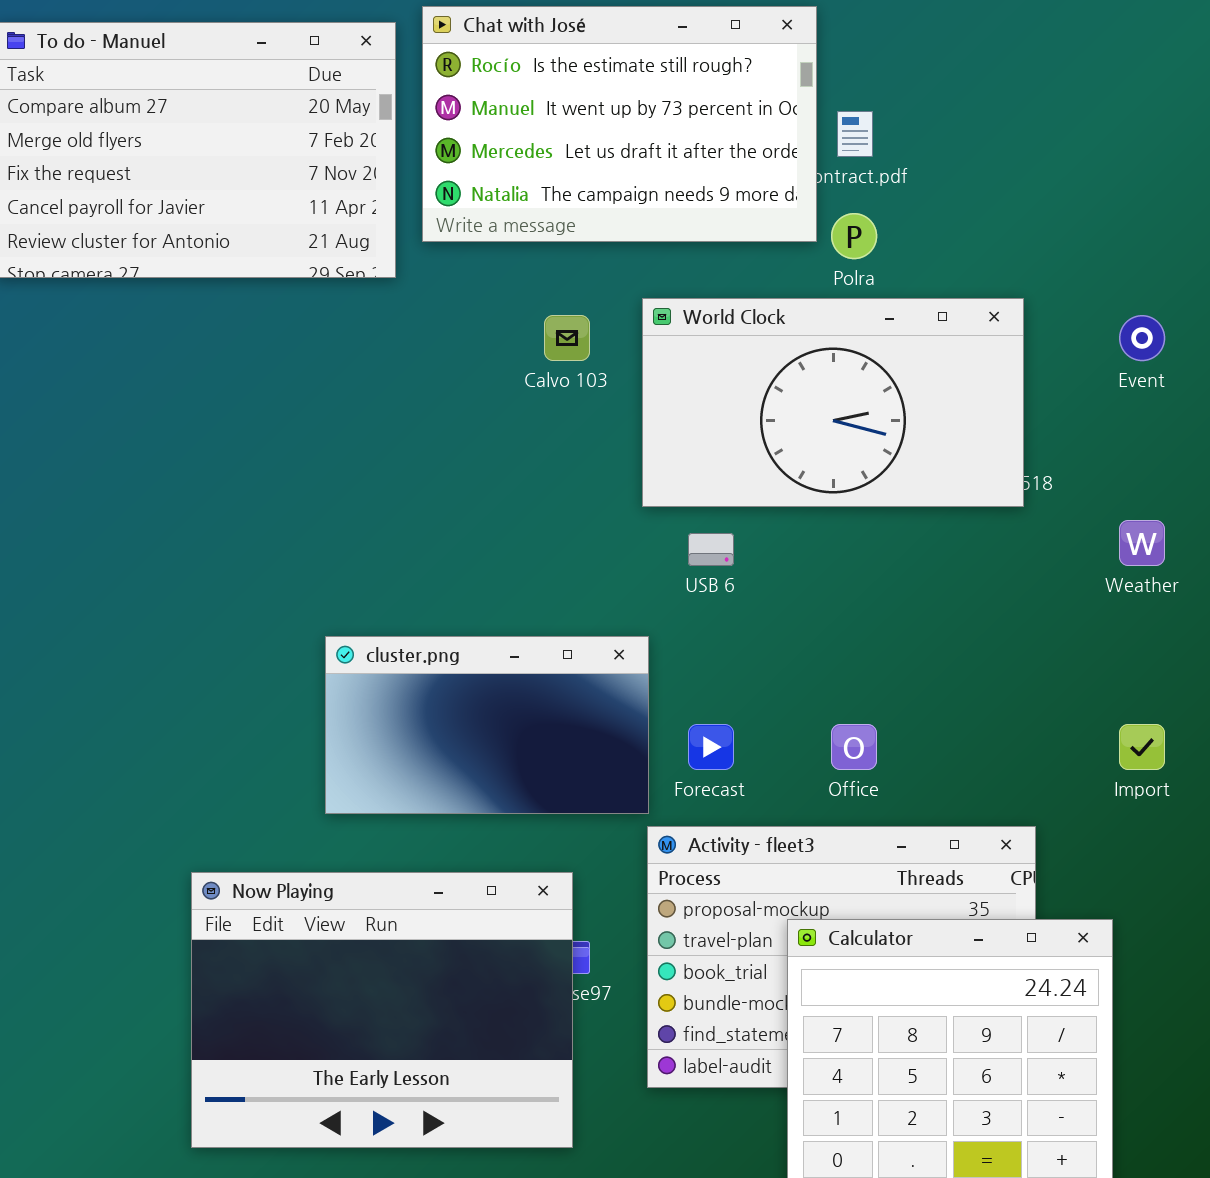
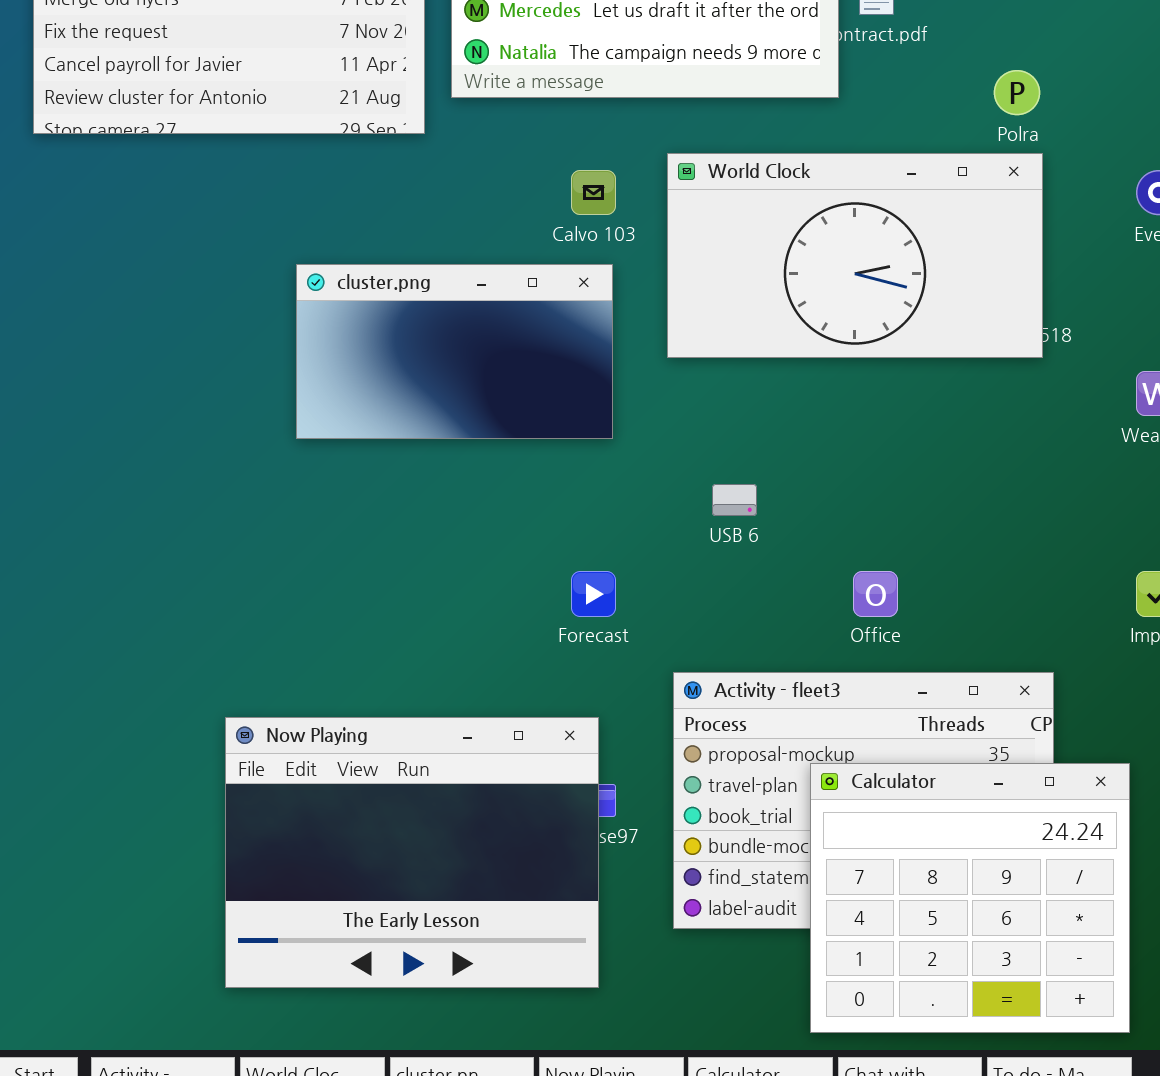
Polra: [831,213,877,259] -> [994,70,1040,115], moved
USB 6: [688,533,734,566] -> [712,484,757,516], moved
cluster.png: [325,636,649,814] -> [296,264,613,439], moved
Forecast: [688,724,734,770] -> [571,571,616,617], moved

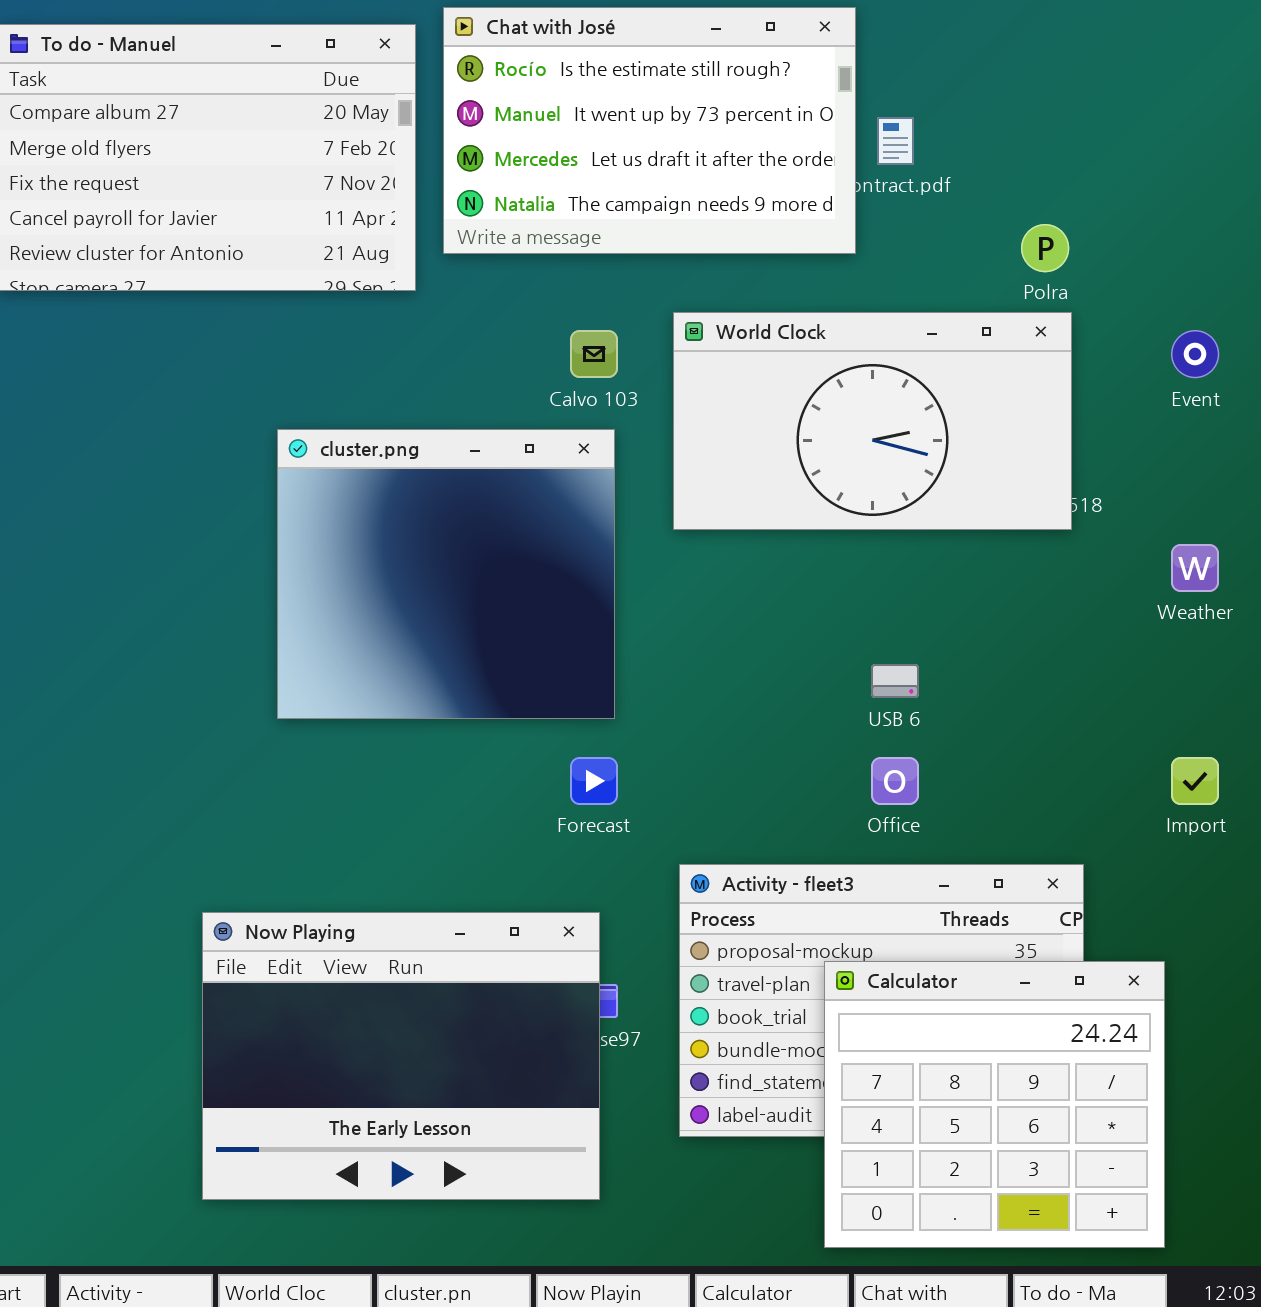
cluster.png: [296,264,613,439] -> [277,429,615,719], resized
USB 6: [712,484,757,516] -> [871,664,919,698], moved

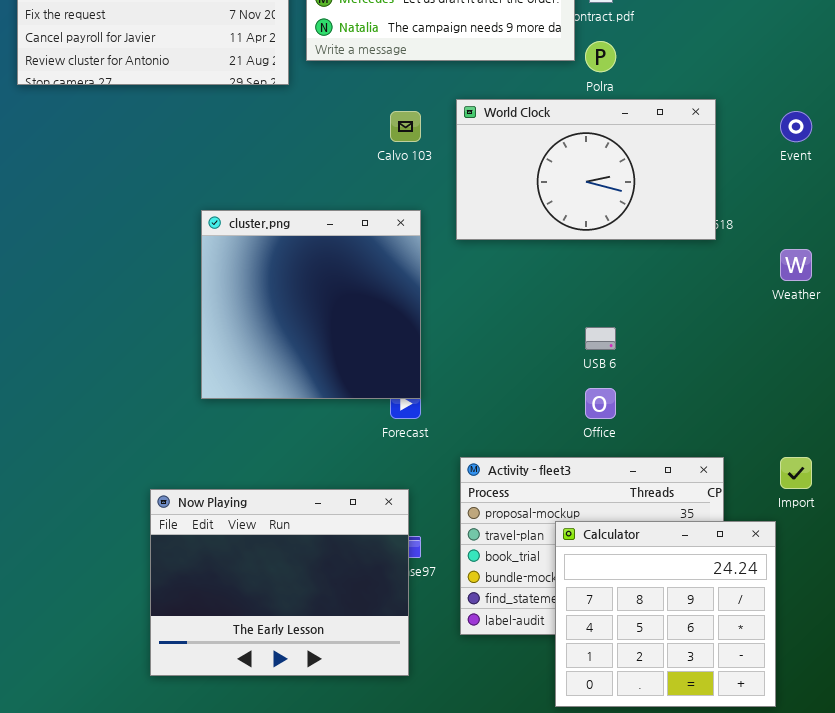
Polra: [1021,224,1069,272] -> [585,41,616,72], moved
cluster.png: [277,429,615,719] -> [201,210,421,399], moved
Import: [1171,757,1219,805] -> [780,457,812,489], moved

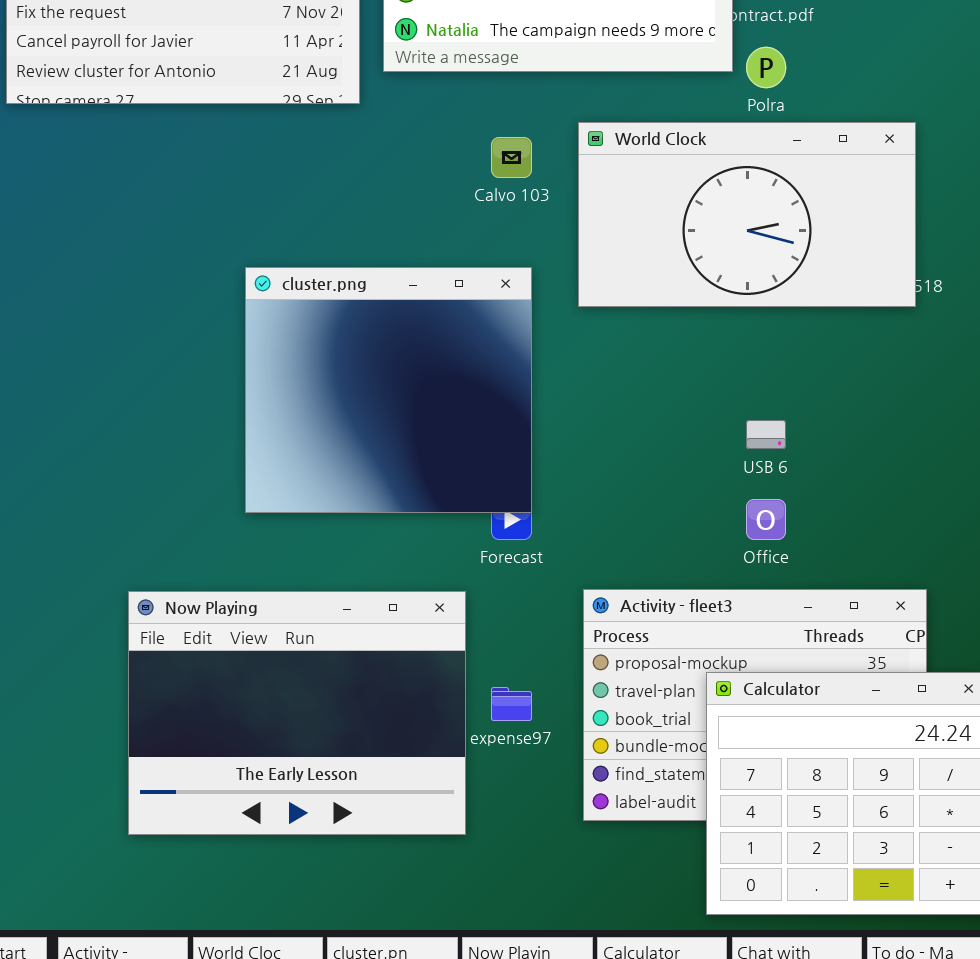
Now Playing: [150,489,409,676] -> [128,591,466,835], moved

